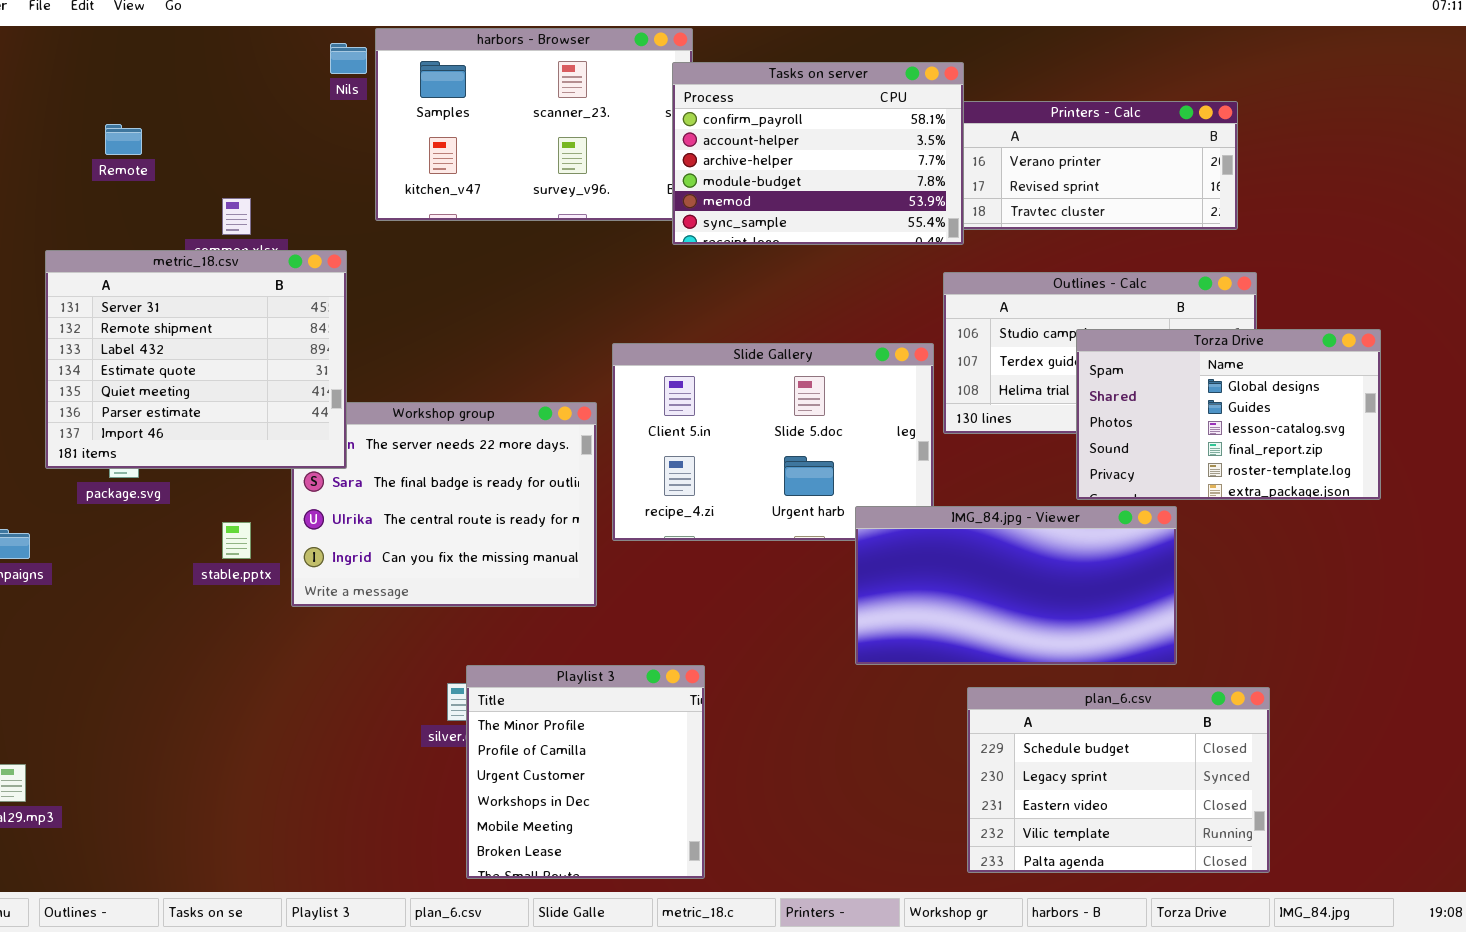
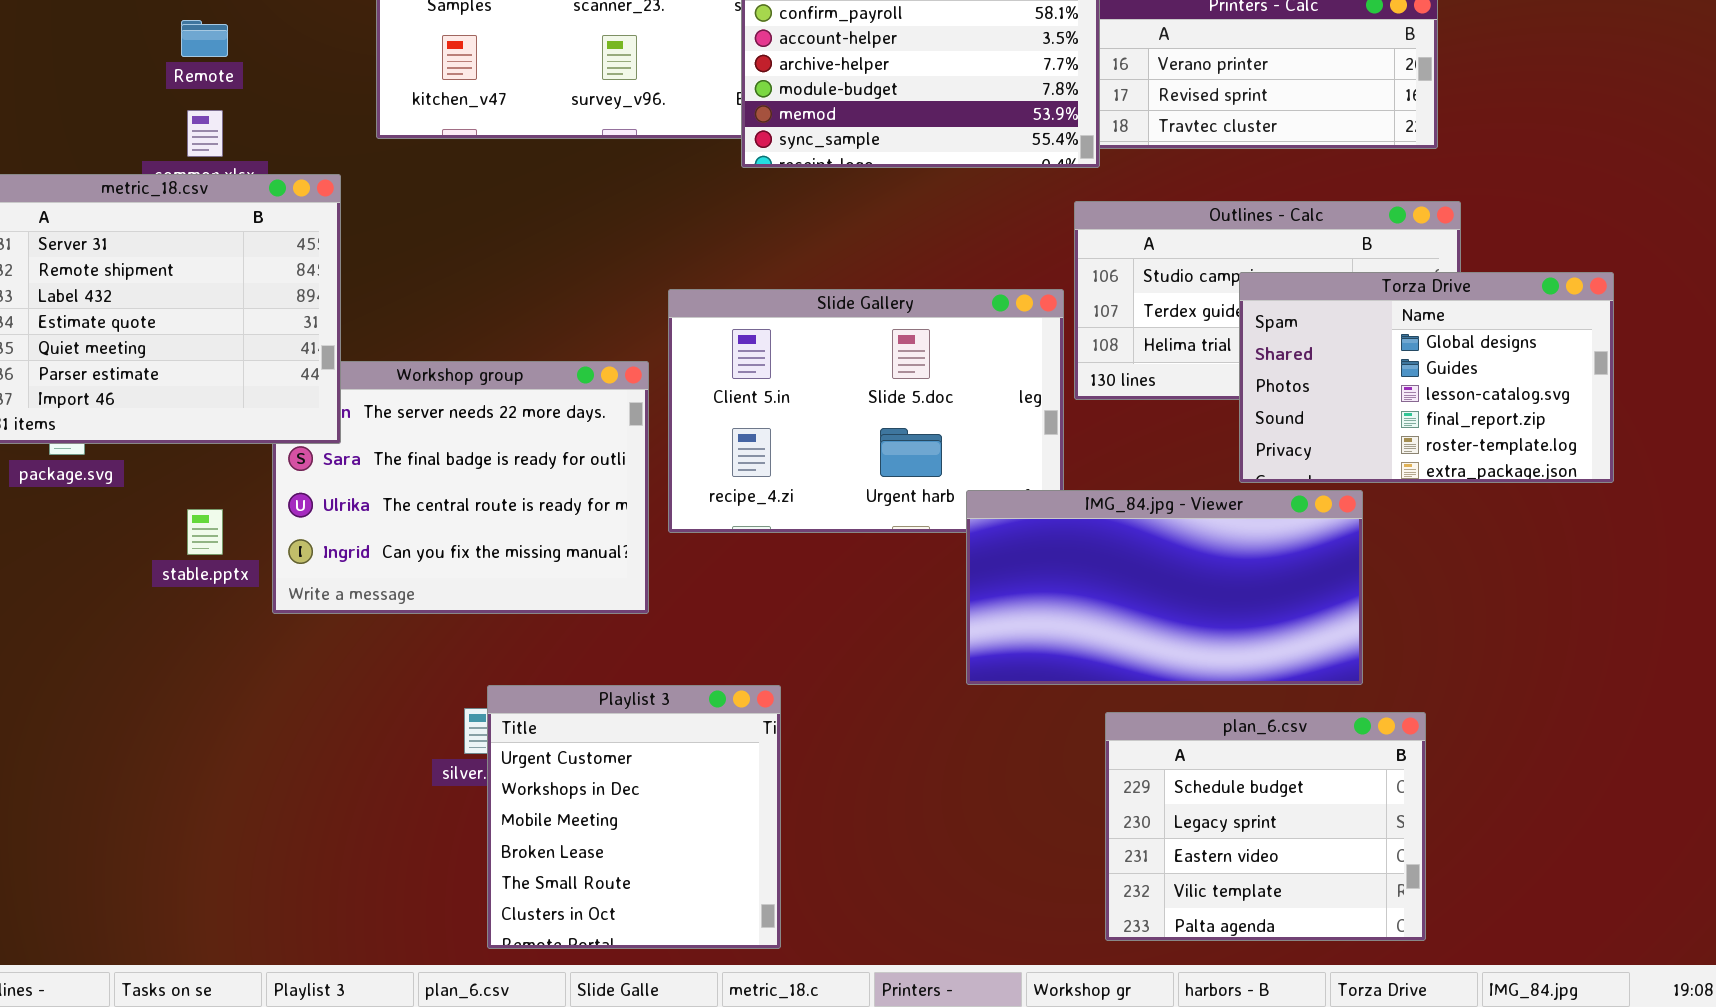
Remote: [105,124,142,155] -> [181,20,228,57], moved
Playlist 3: [466,665,705,879] -> [487,685,781,949], scrolled down 2 rows
plan_6.csv: [967,687,1270,873] -> [1105,712,1426,941], resized

